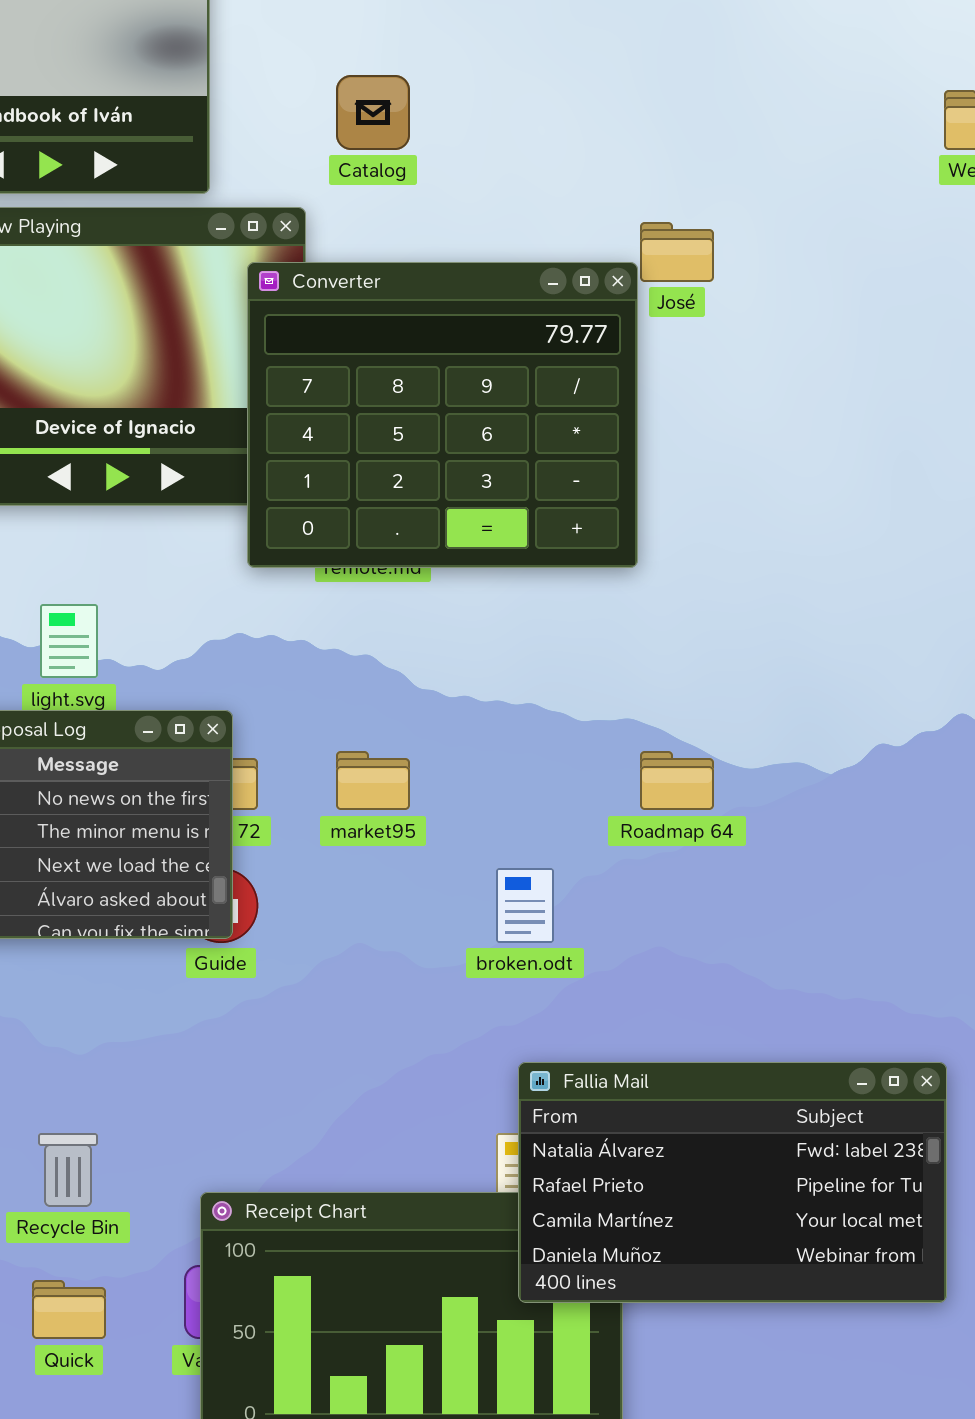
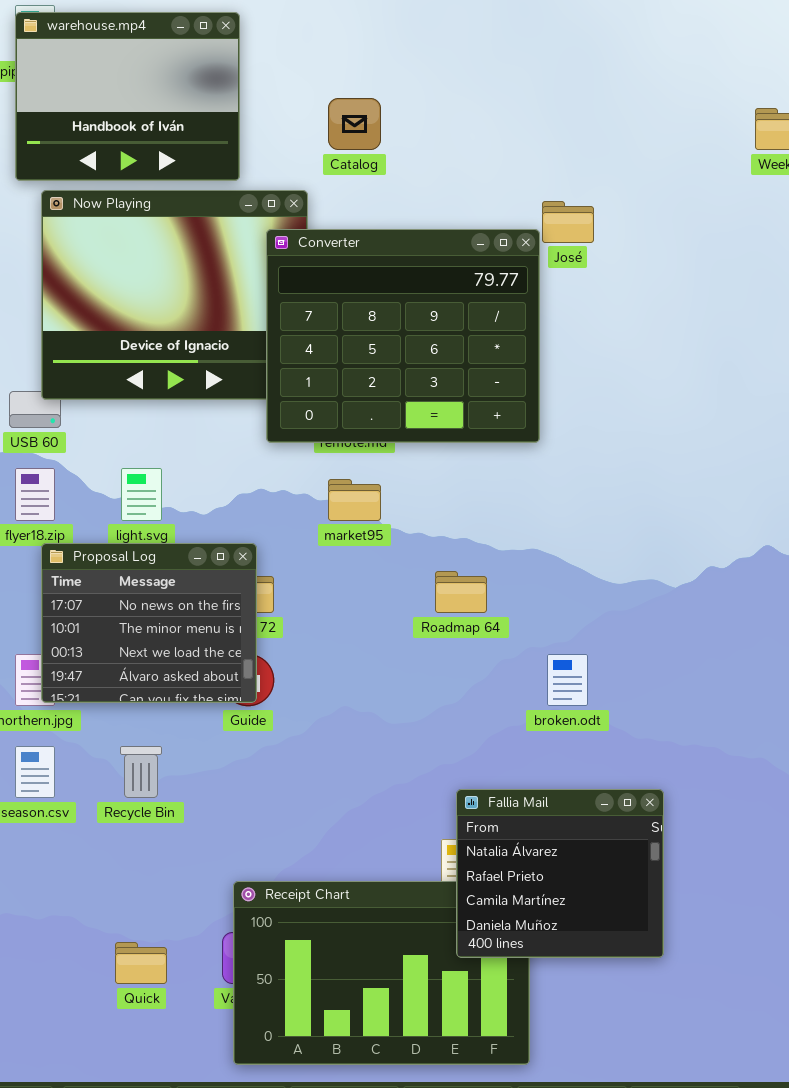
market95: [336,751,410,810] -> [328,479,381,521], moved
Roadmap 64: [640,751,714,810] -> [435,571,487,613], moved
broken.odt: [496,868,554,943] -> [547,654,588,706], moved
Fallia Mail: [518,1062,947,1303] -> [456,789,664,958], resized
Recycle Bin: [38,1133,98,1207] -> [120,746,162,798], moved

